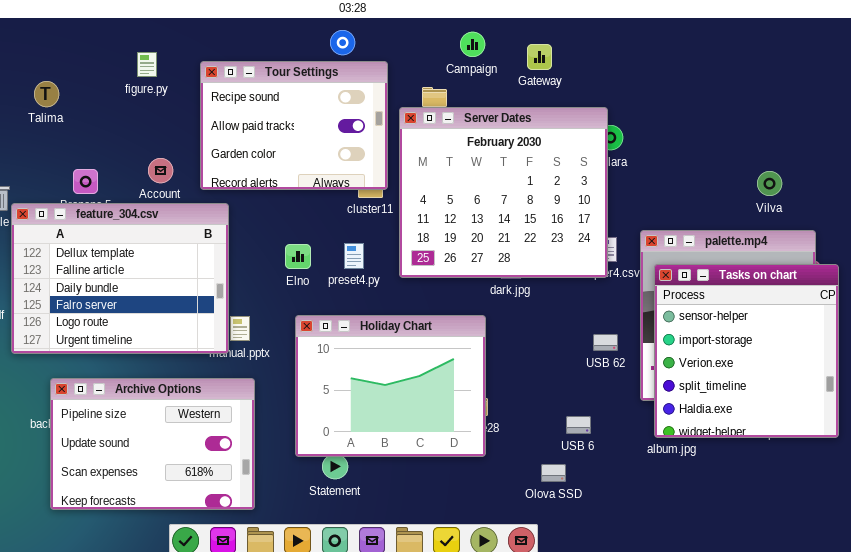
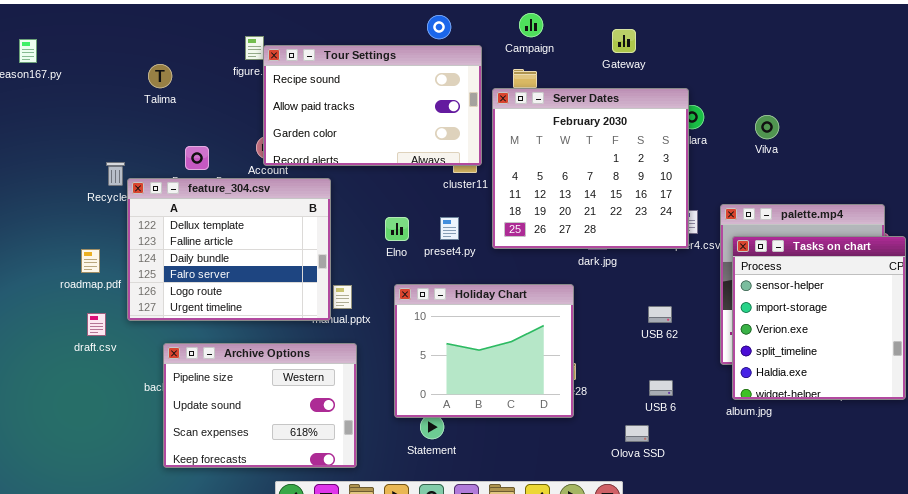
Campaign: [460,32,485,57] -> [519,13,543,37], moved
Tour Settings: [200,61,388,190] -> [263,45,482,166], resized
Vilva: [757,171,782,196] -> [755,115,779,139], moved
USB 62: [593,334,618,351] -> [648,306,672,323], moved

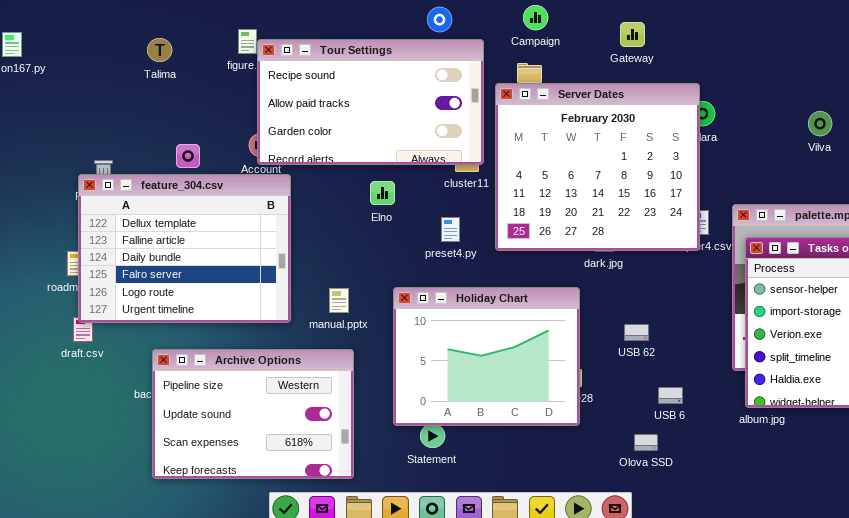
Talima: [148,64,172,88] -> [147,38,172,62], moved
Vilva: [755,115,779,139] -> [808,111,832,136], moved
feature_304.csv: [127,178,331,321] -> [78,174,291,323], moved
Elno: [385,217,409,241] -> [370,181,395,205], moved
USB 62: [648,306,672,323] -> [624,324,649,341], moved

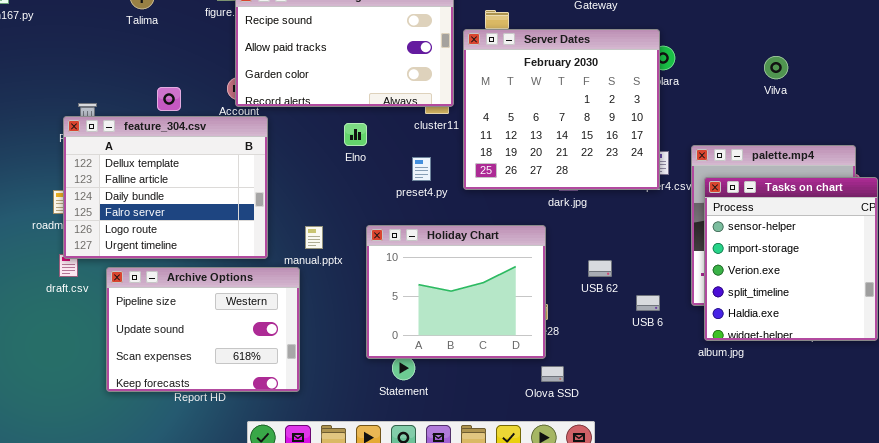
Archive Options: [152,349,354,479] -> [106,267,300,392], moved
USB 6: [658,387,683,404] -> [636,295,660,311], moved
Olova SSD: [634,434,658,451] -> [541,366,564,382], moved

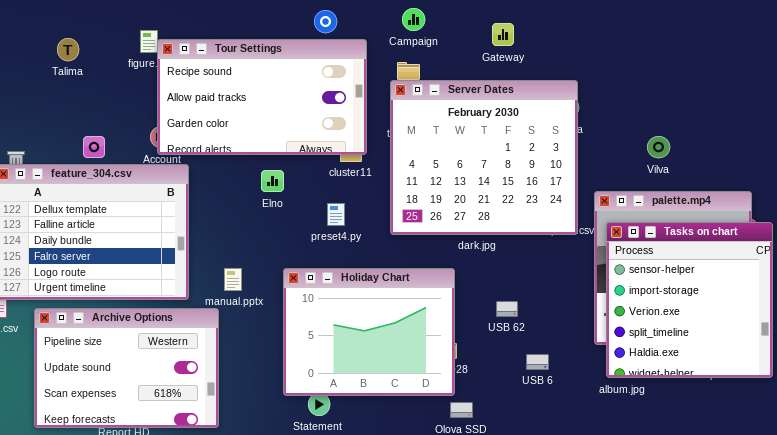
Server Dates: [463,29,660,190] -> [390,80,578,235], moved
Vilva: [764,56,788,79] -> [647,136,670,158], moved
USB 6: [636,295,660,311] -> [526,354,549,370], moved

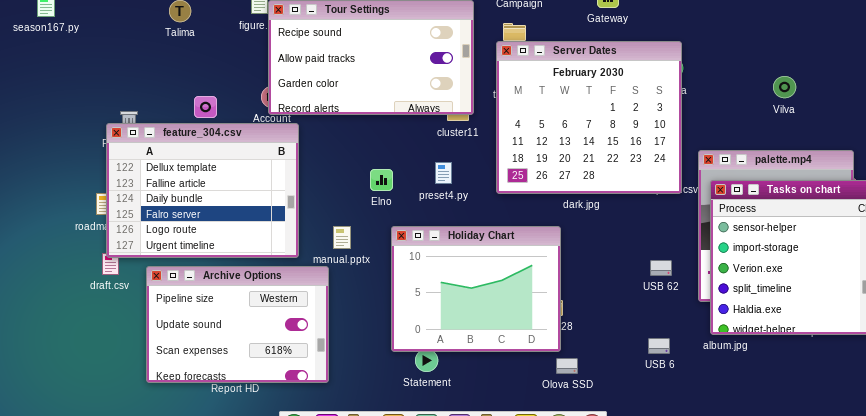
Vilva: [647,136,670,158] -> [773,76,796,98], moved
Elno: [261,170,284,192] -> [370,169,393,191], moved
USB 62: [496,301,518,317] -> [650,260,672,276], moved
USB 6: [526,354,549,370] -> [648,338,670,354], moved

